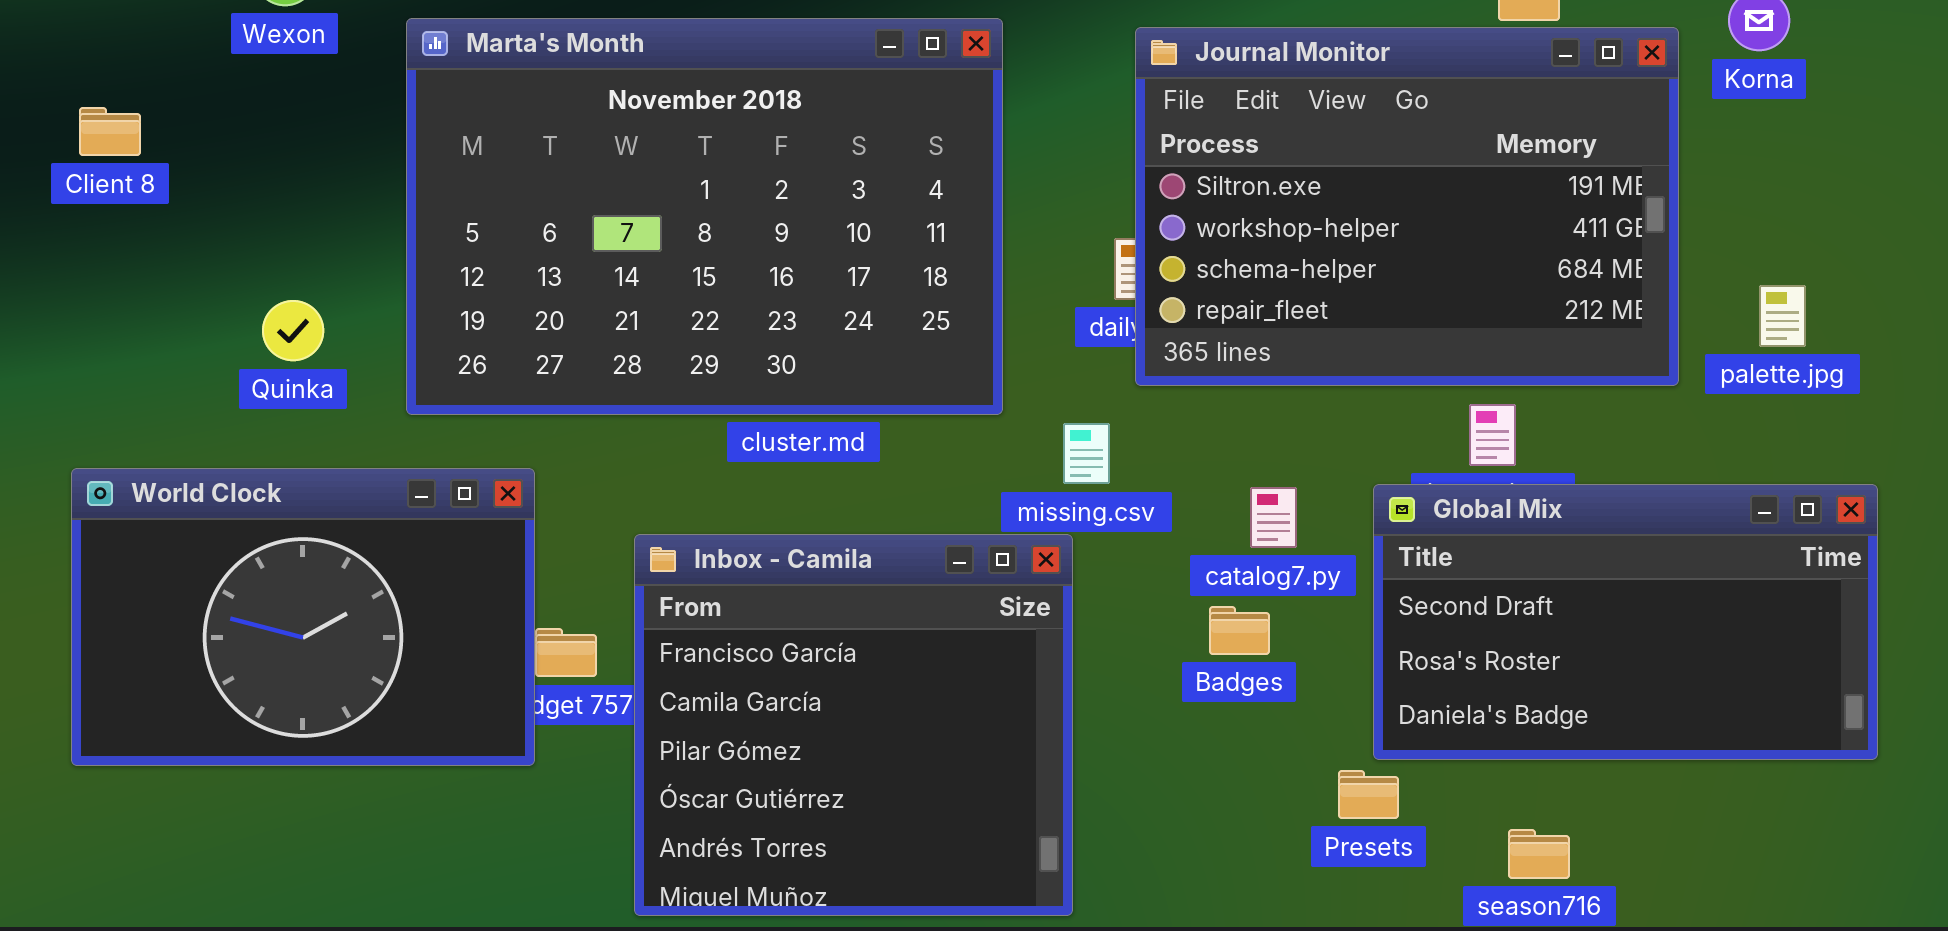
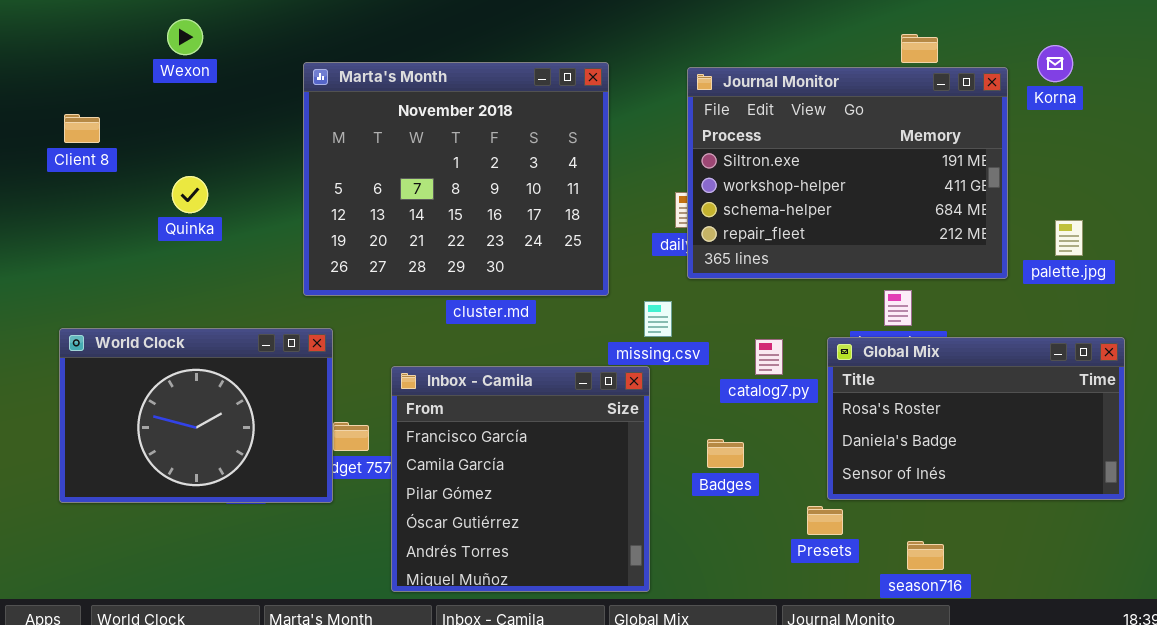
Marta's Month: [406,18,1003,415] -> [303,62,609,296], resized
Quinka: [262,300,324,361] -> [172,176,208,213], moved
Global Mix: [1373,484,1878,760] -> [827,337,1125,500], scrolled down 1 row
Badges: [1209,606,1270,655] -> [707,439,744,468], moved

